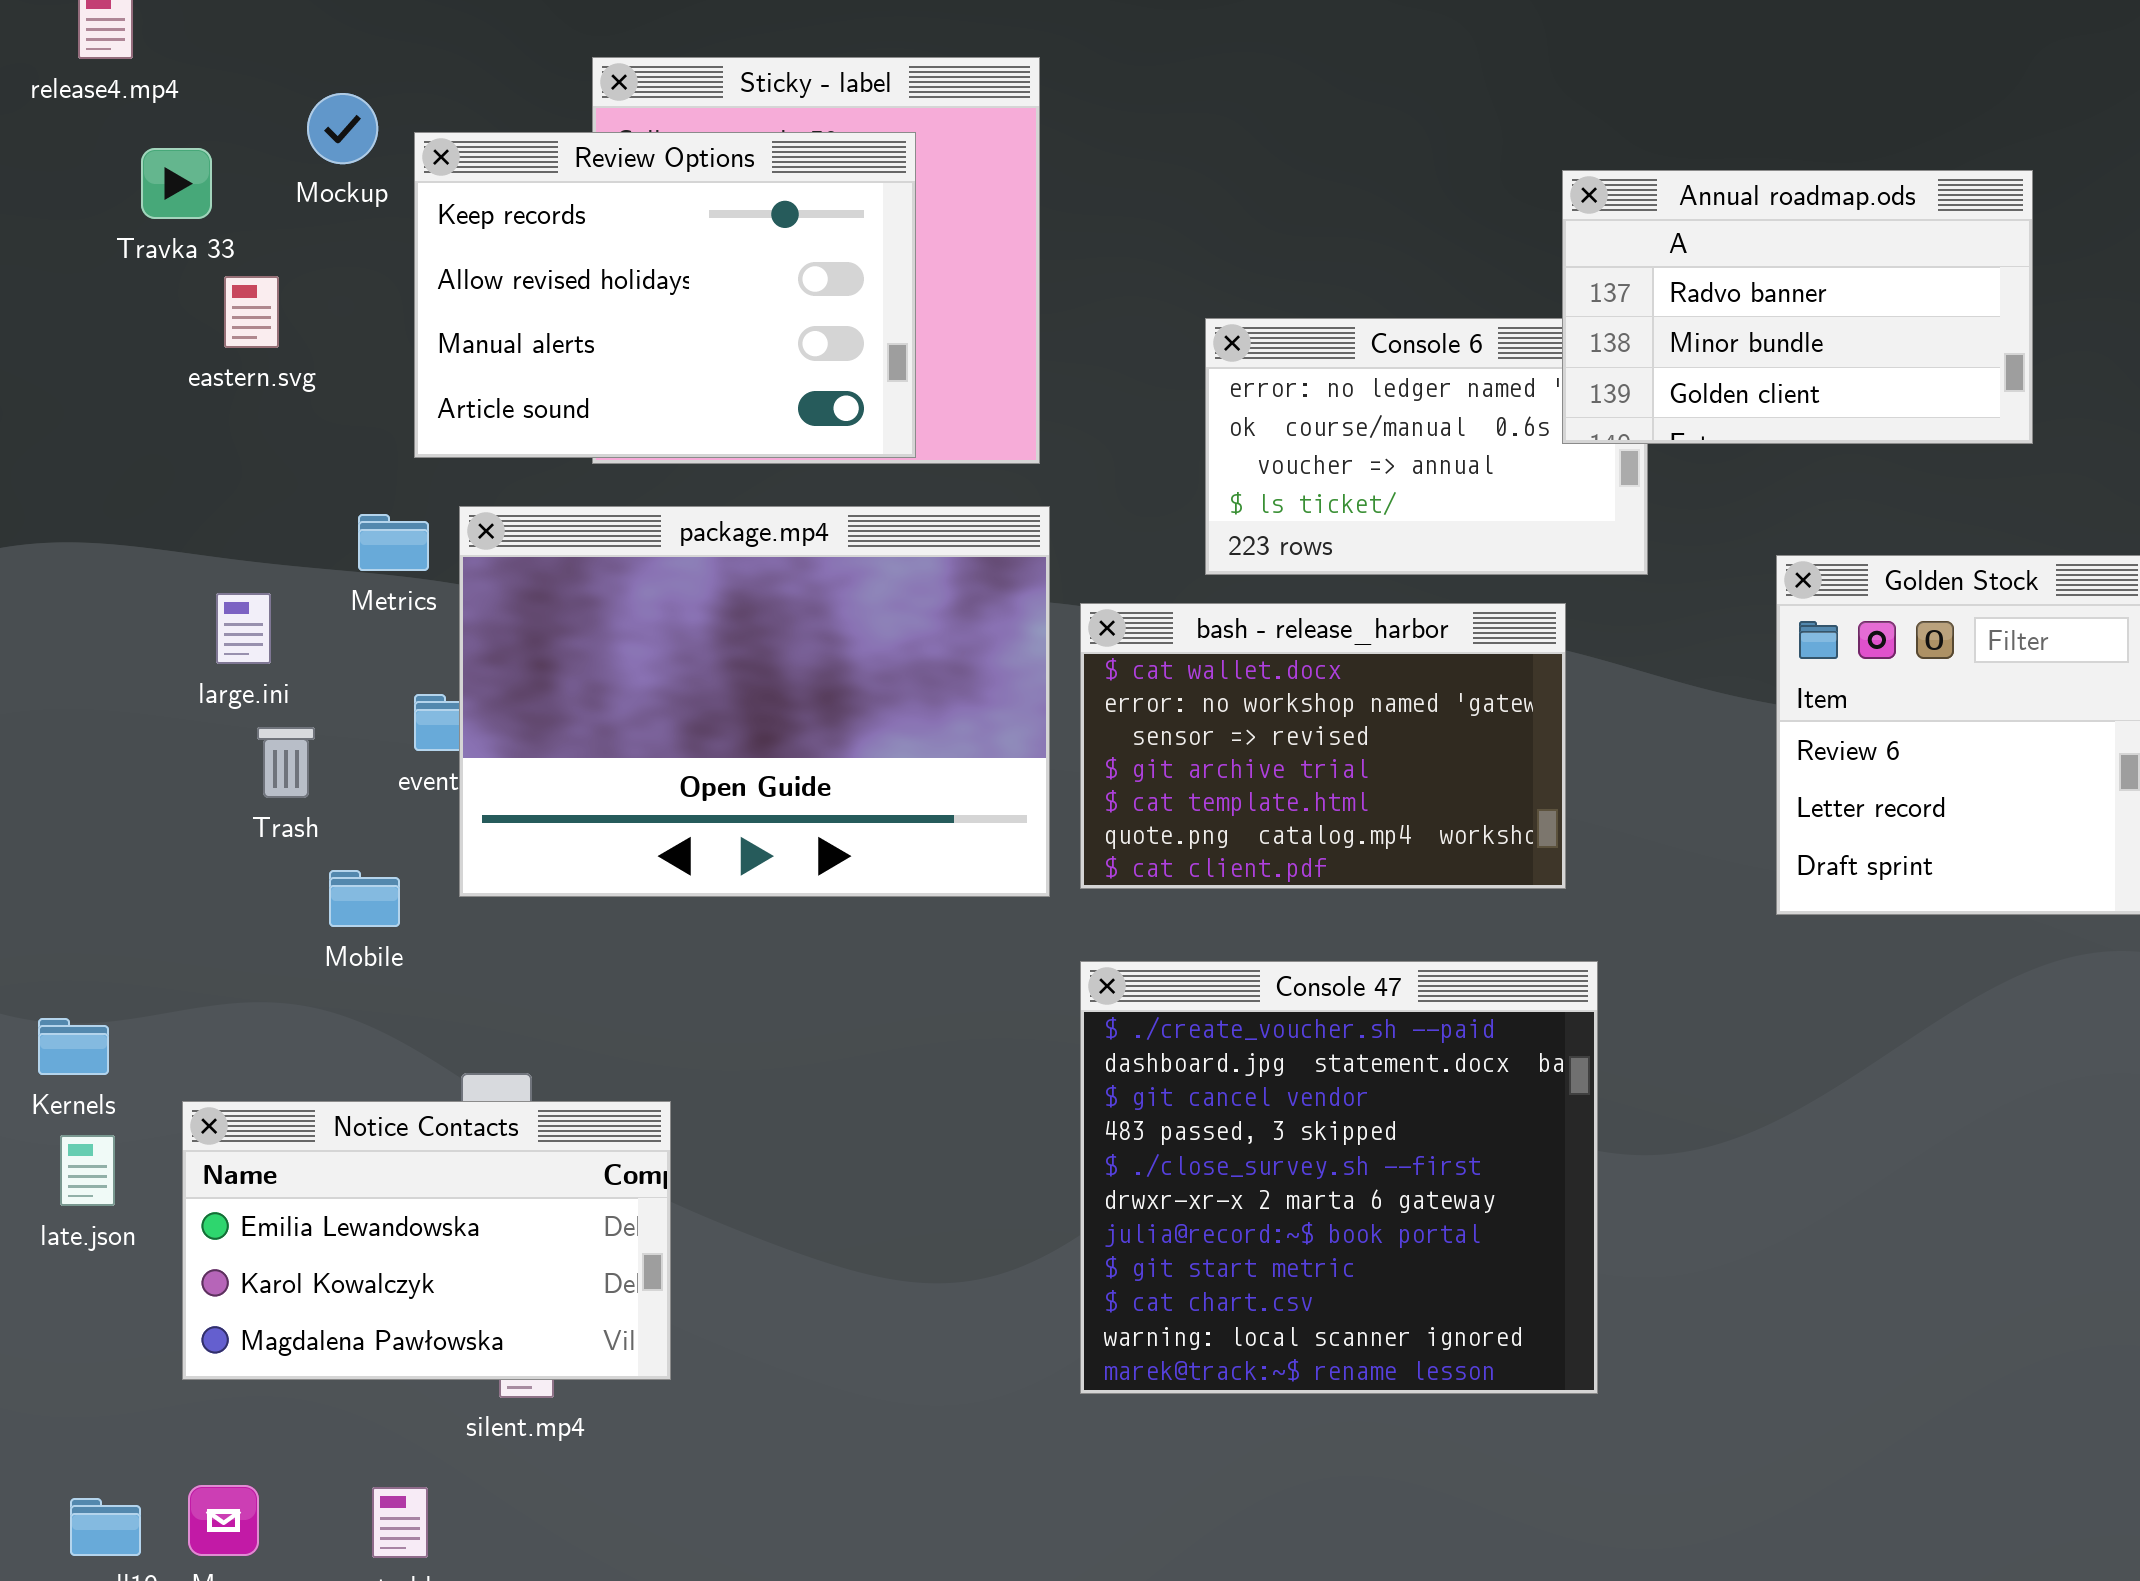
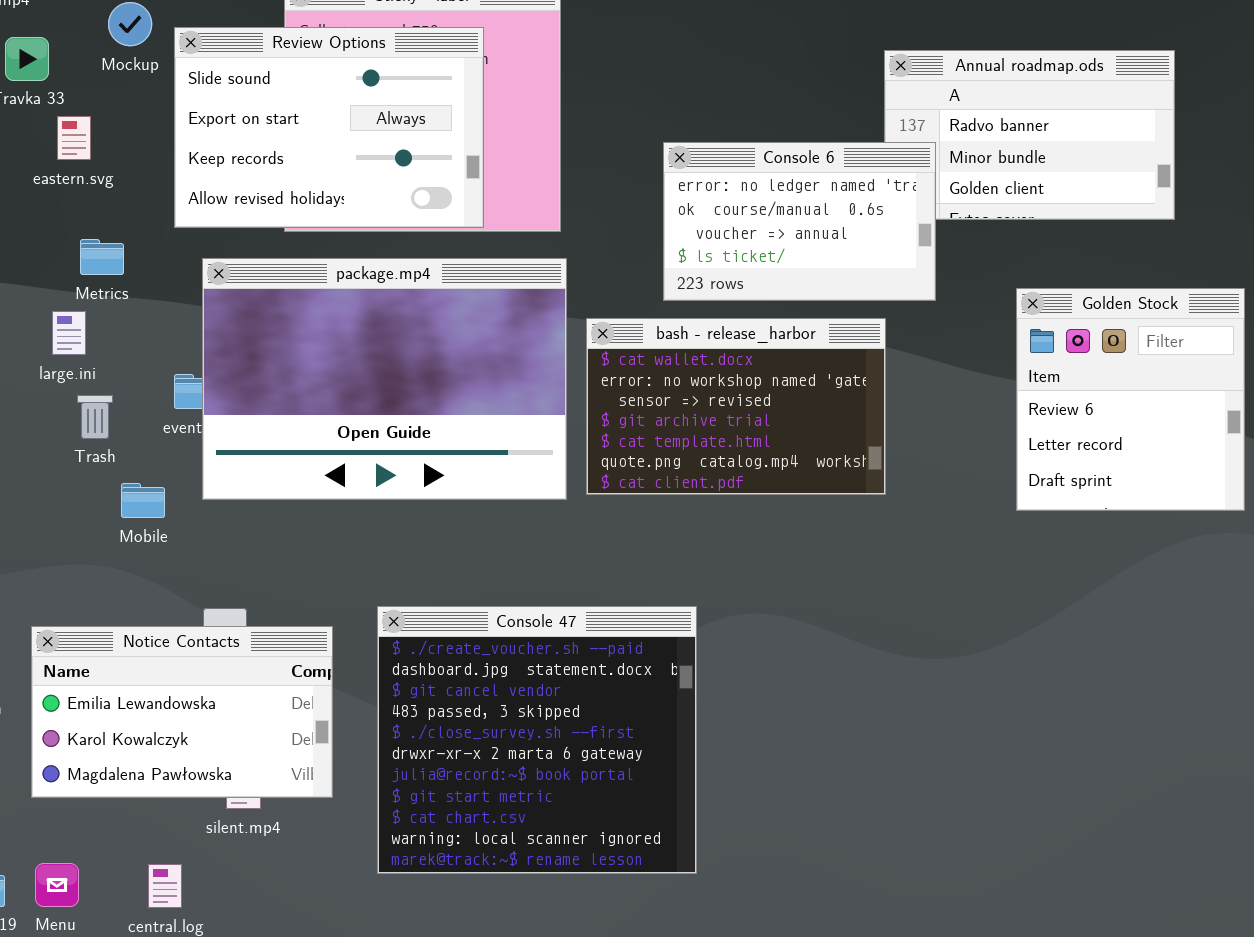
Review Options: [414,132,916,458] -> [174,27,484,228], scrolled up 2 rows
Console 6: [1205,318,1648,575] -> [663,142,936,301], raised
Metrics: [358,514,429,571] -> [80,239,124,275], moved
Console 47: [1080,961,1598,1394] -> [377,606,697,874], moved

